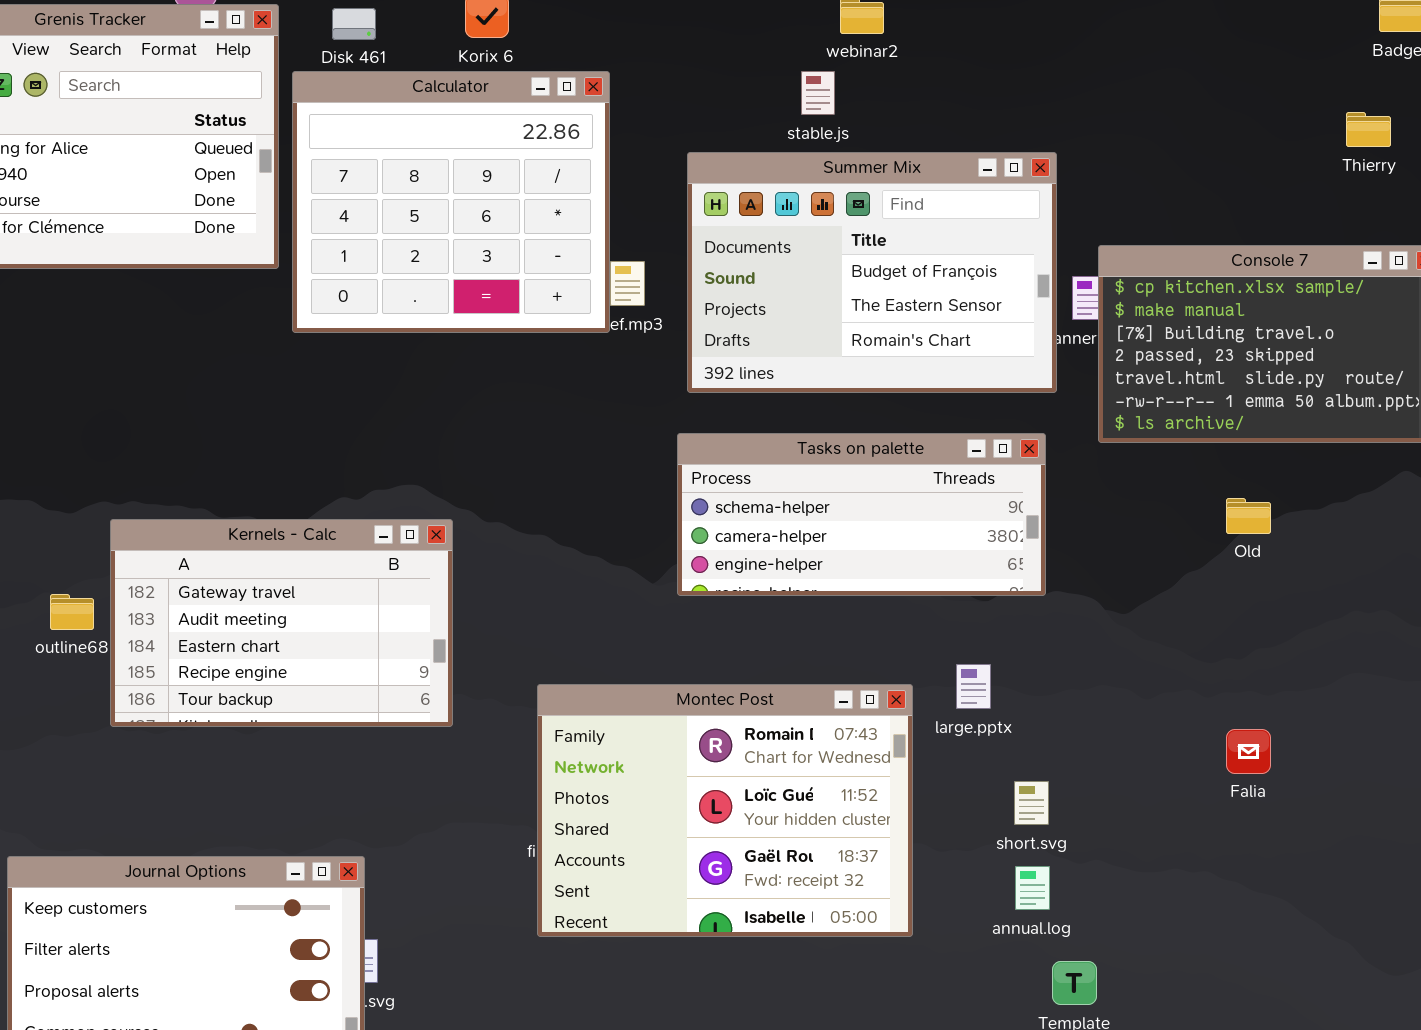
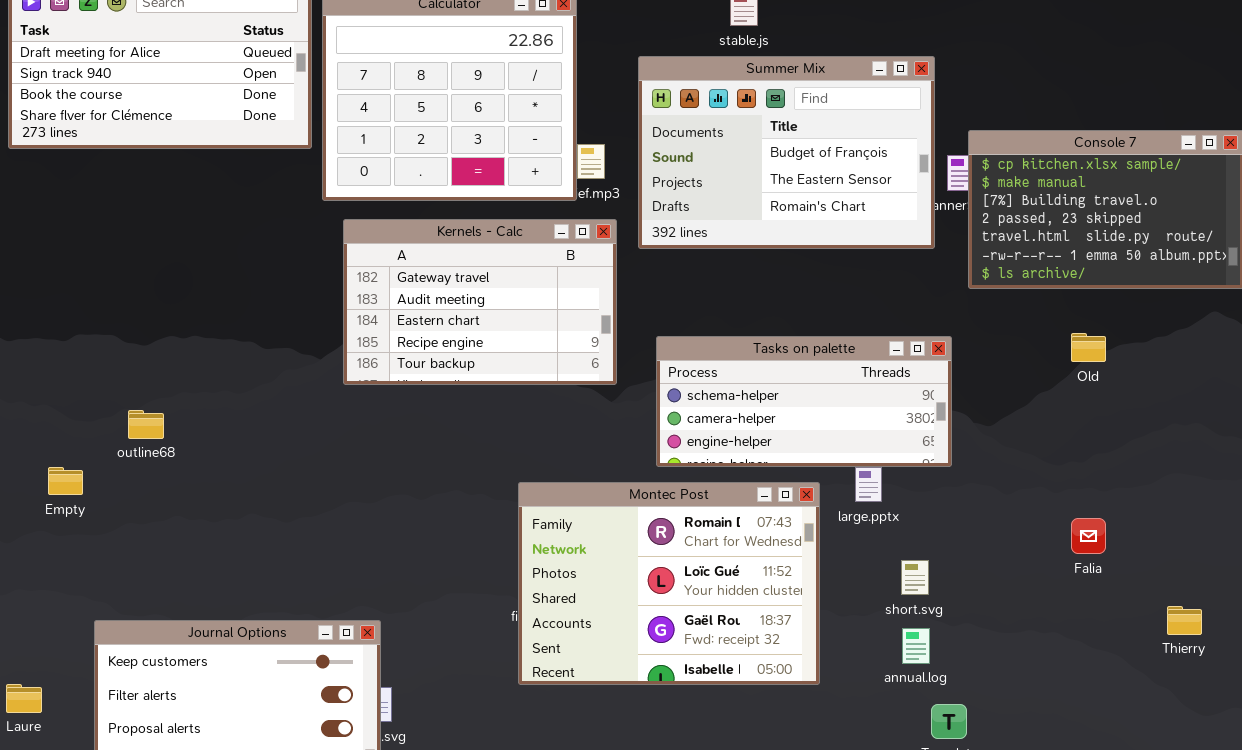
Thierry: [1346,112,1391,147] -> [1167,606,1202,635], moved
Tasks on palette: [677,433,1046,596] -> [656,336,952,467], moved
Kernels - Calc: [110,519,453,727] -> [343,219,617,385], moved

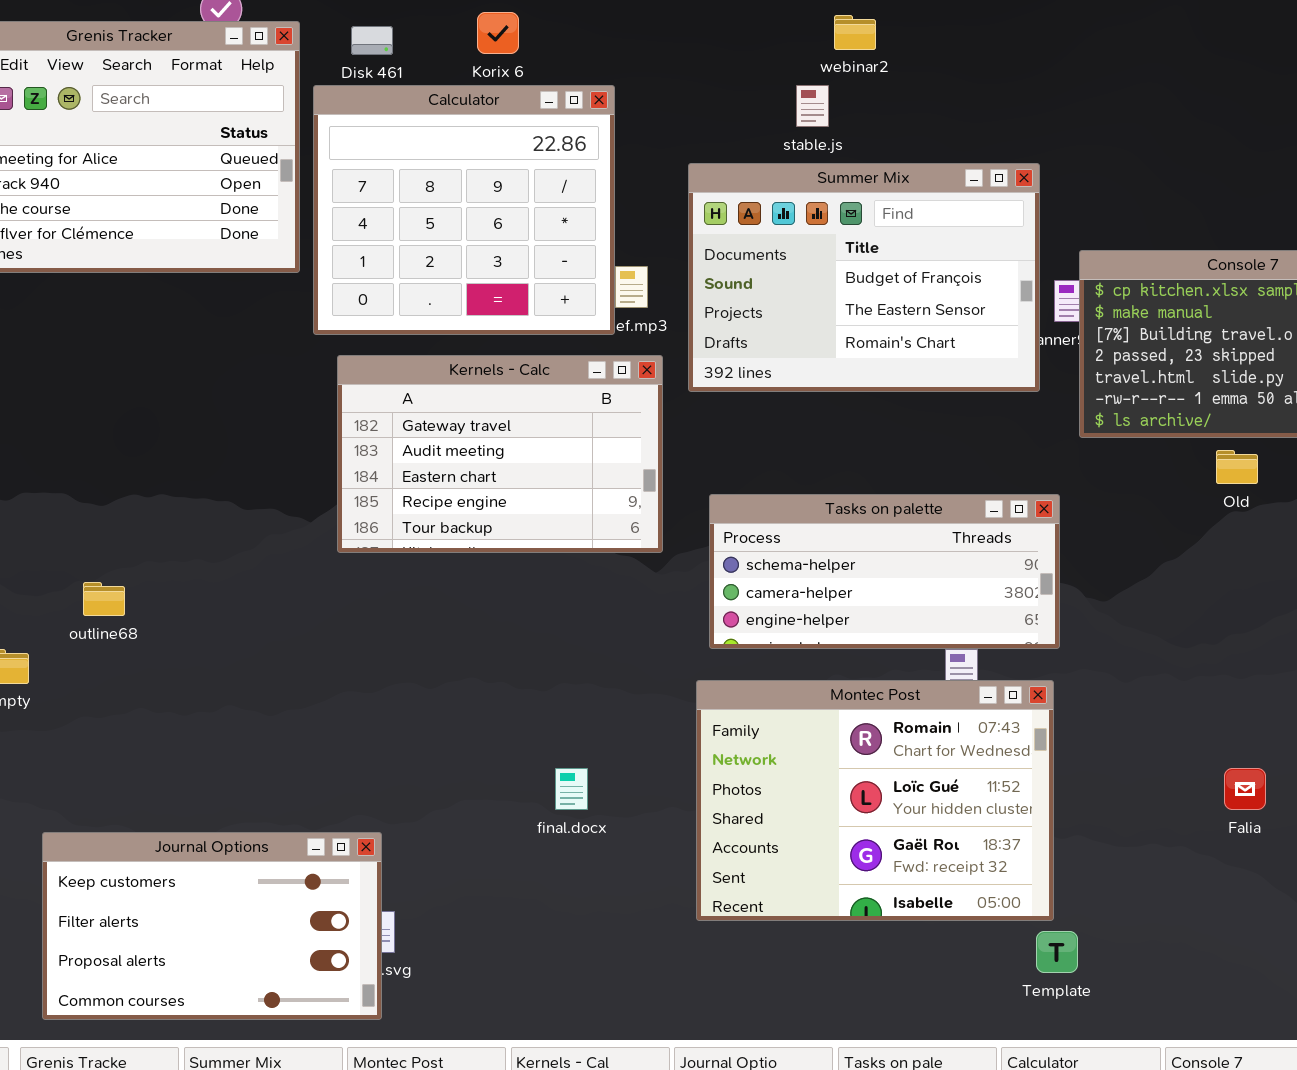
Old: [1071,333,1106,362] -> [1216,450,1258,484], moved
Montec Post: [518,482,820,685] -> [696,680,1054,921], moved
Falia: [1071,518,1106,554] -> [1224,768,1266,810], moved

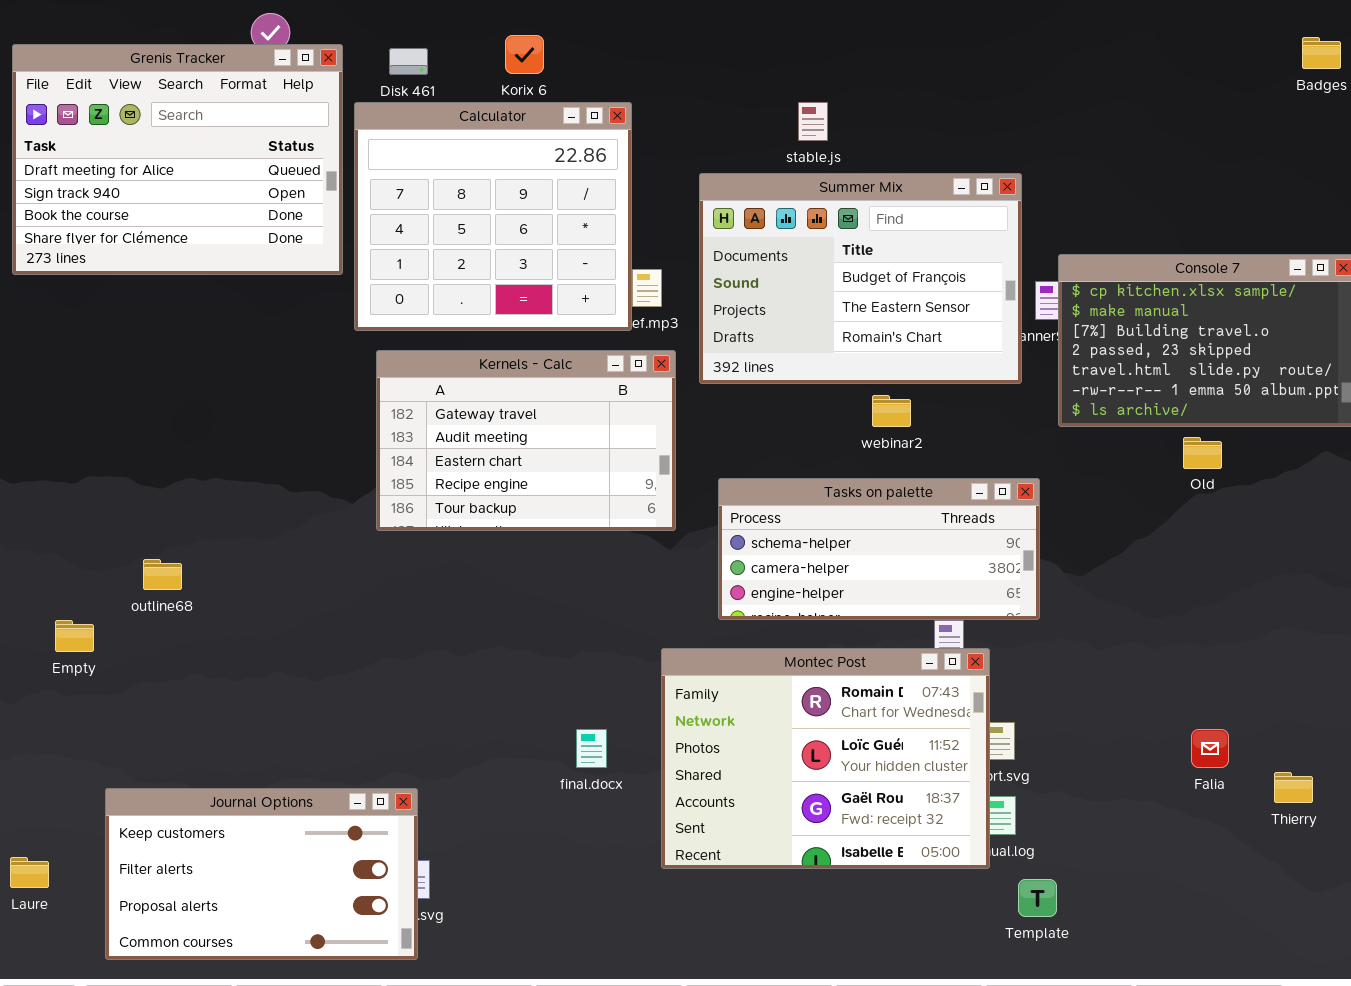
webinar2: [834,15,876,50] -> [872,395,911,427], moved
Montec Post: [696,680,1054,921] -> [661,648,990,869], moved

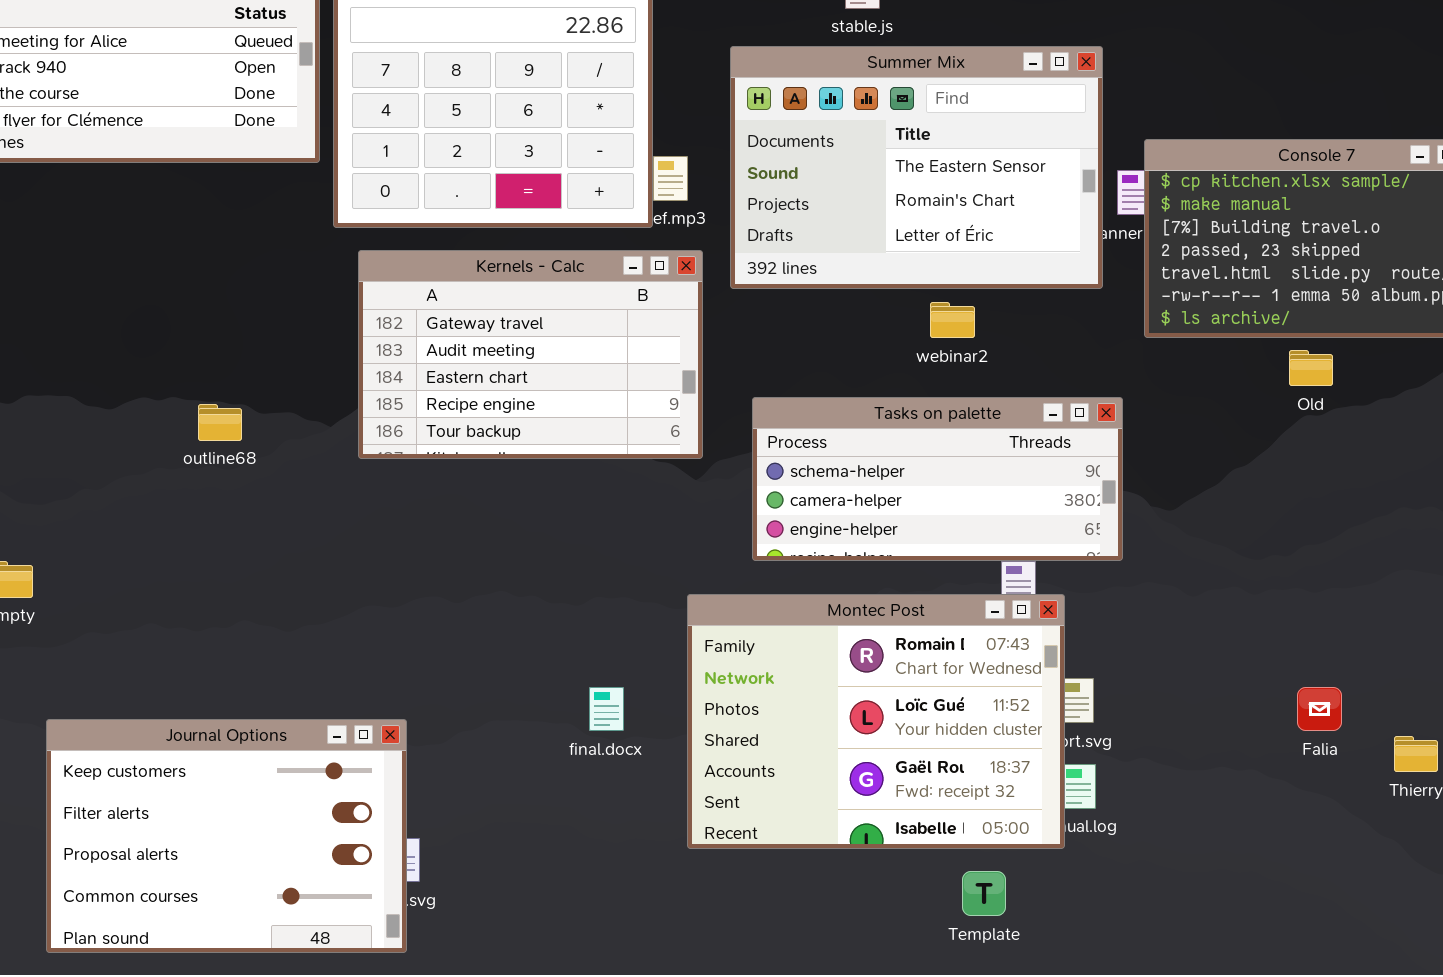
Summer Mix: [699,173,1022,384] -> [730,46,1103,289], scrolled down 1 row
outline68: [143,559,182,590] -> [198,404,242,441], moved
Journal Options: [105,788,418,960] -> [46,719,407,953], resized
Template: [1018,879,1057,917] -> [962,871,1006,916], moved

